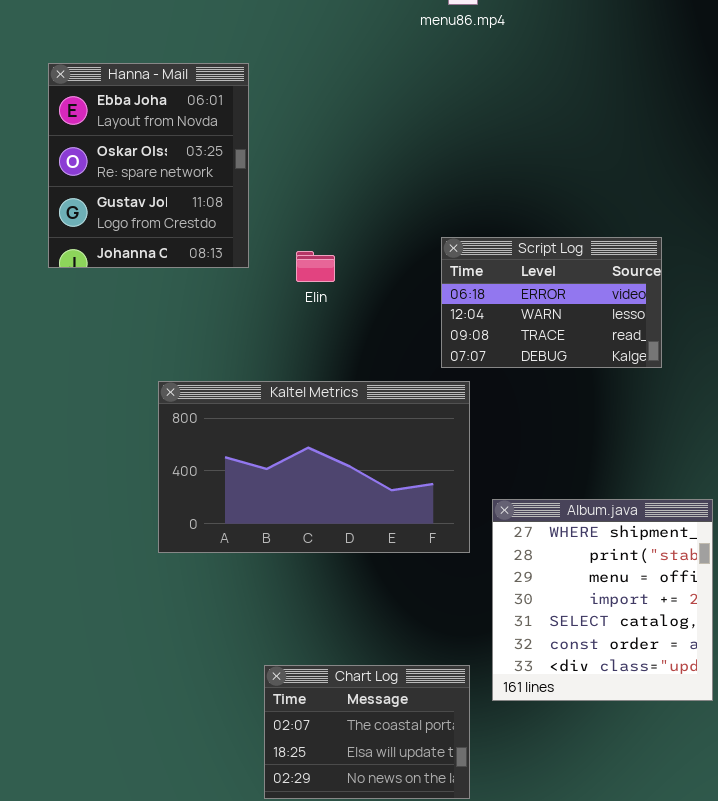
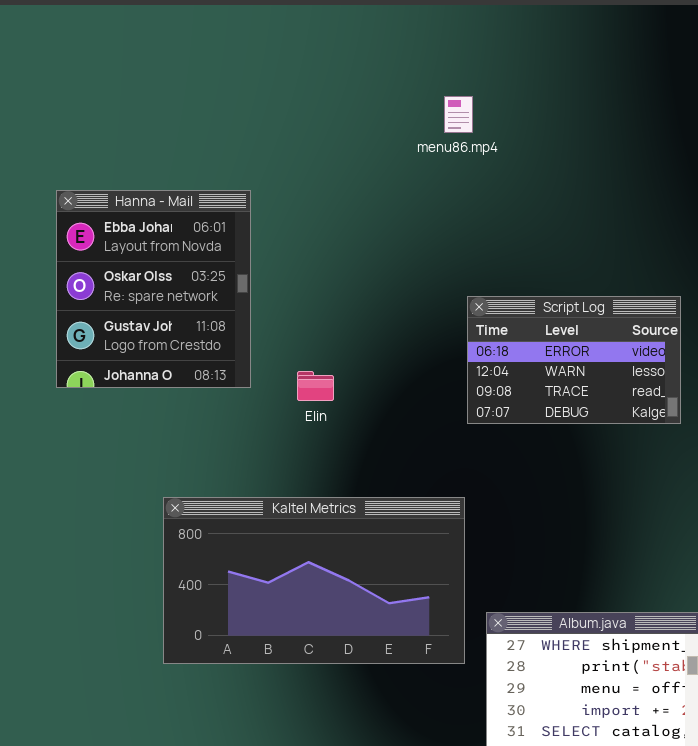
Script Log: [441,237,662,368] -> [467,296,681,424], moved

